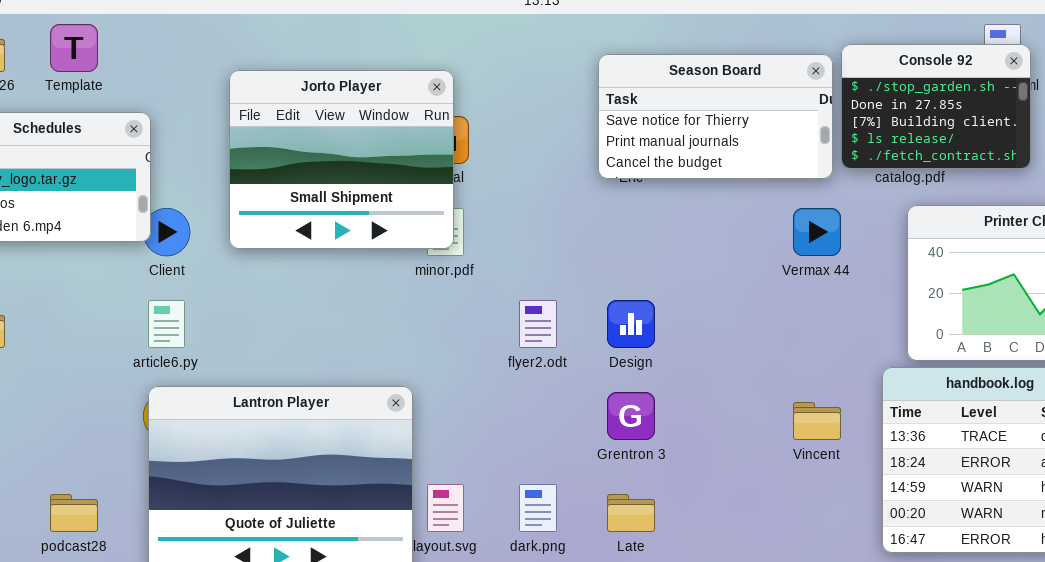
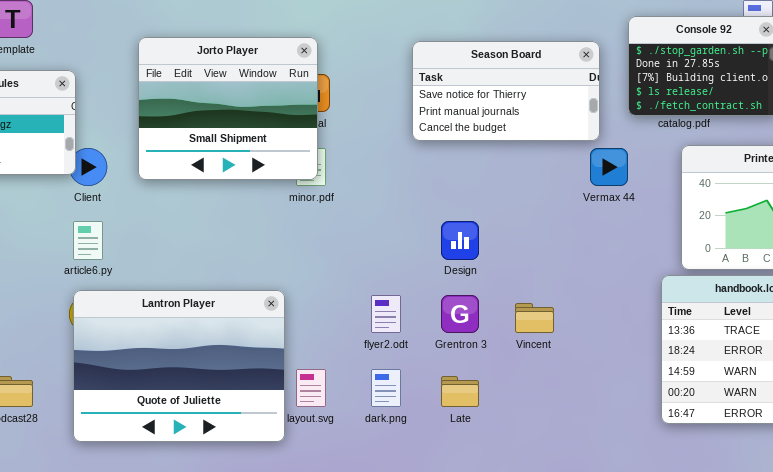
Season Board: [598,54,833,179] -> [412,41,600,141], moved
flyer2.odt: [519,300,557,348] -> [371,295,401,333], moved
Vincent: [793,402,841,440] -> [515,303,554,333], moved

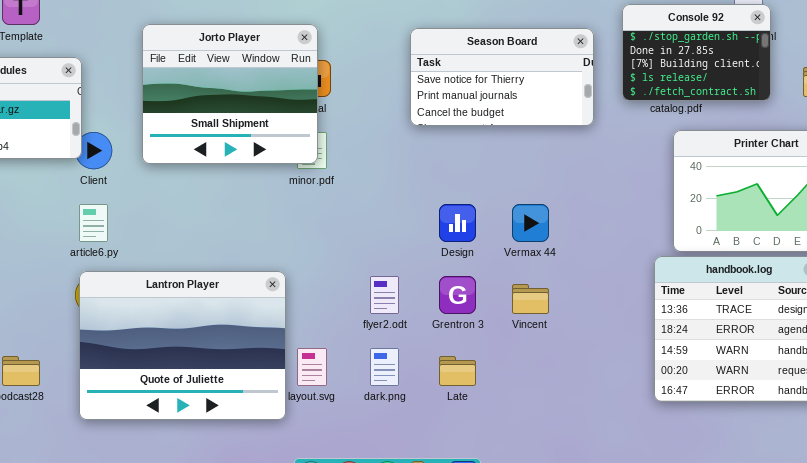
Vermax 44: [590,148,628,186] -> [512,204,549,242], moved

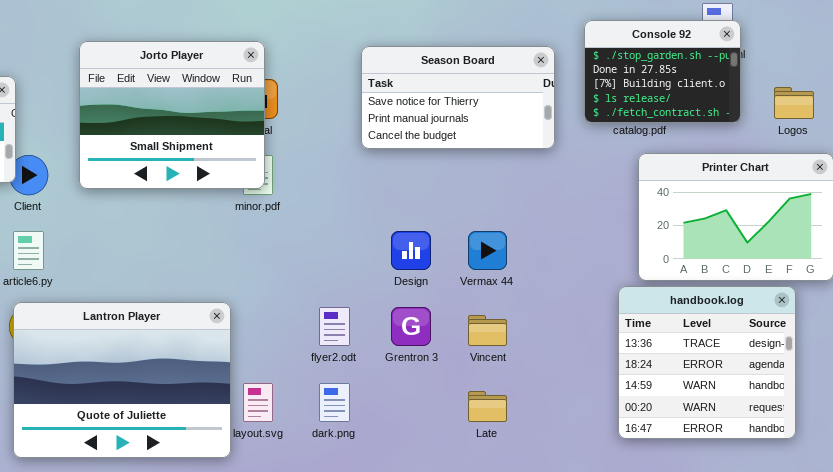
Late: [439,356,476,386] -> [468,391,507,422], moved

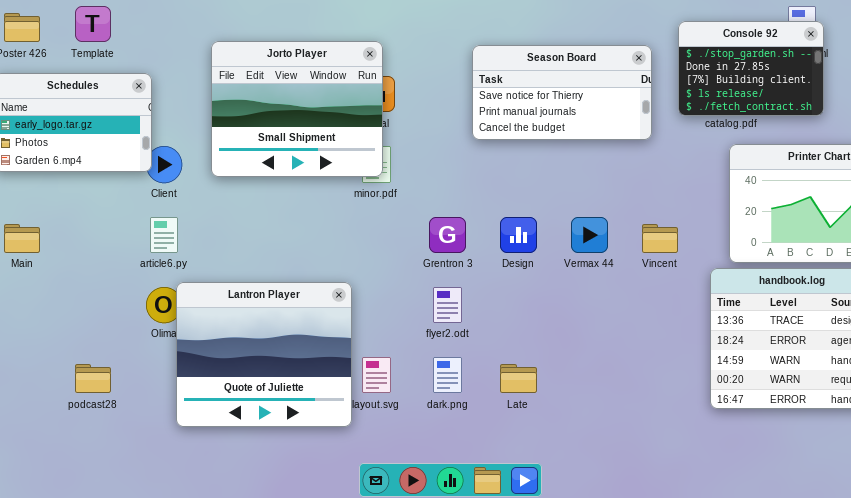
Lantron Player: [13,302,231,458] -> [176,282,352,427], resized
Grentron 3: [391,307,431,346] -> [429,217,466,253], moved
Vincent: [468,315,507,346] -> [642,224,678,253], moved
Late: [468,391,507,422] -> [500,364,537,393], moved

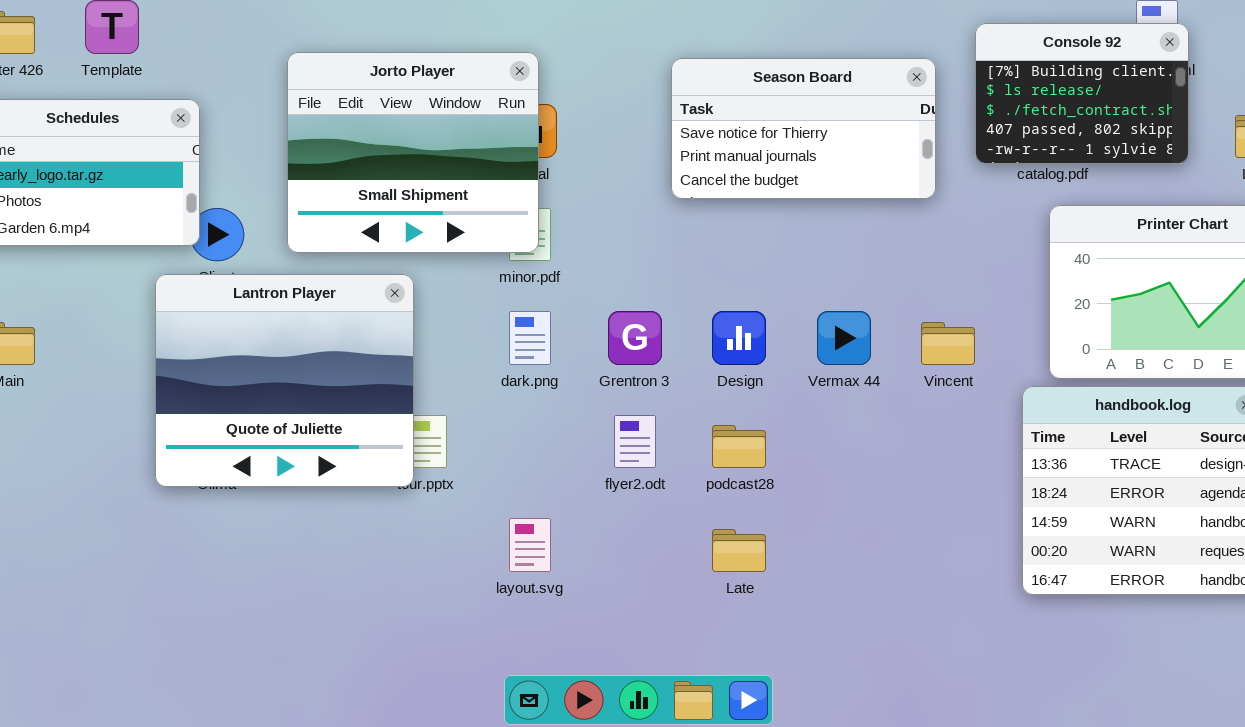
Console 92: [678,21,824,116] -> [975,23,1189,164], scrolled down 2 rows
Lantron Player: [176,282,352,427] -> [155,274,414,487], moved
dark.png: [433,357,462,393] -> [509,311,551,365], moved
podcast28: [75,364,111,393] -> [712,425,766,468], moved

